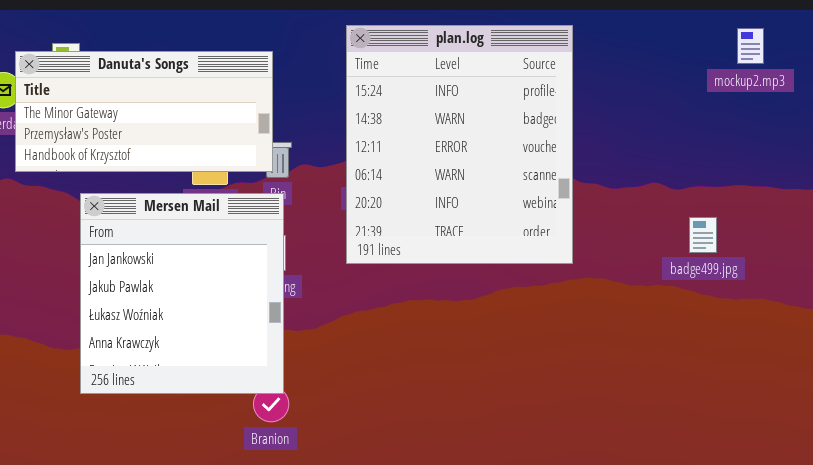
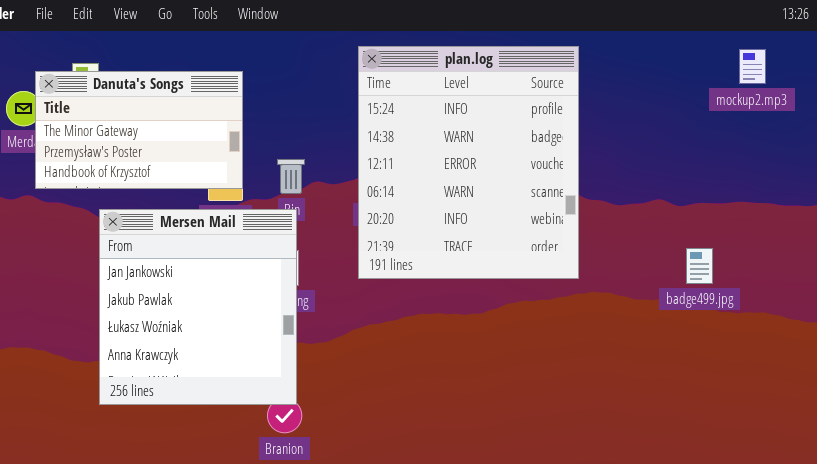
Danuta's Songs: [15,51,273,172] -> [35,71,243,189], resized
badge499.jpg: [689,217,717,253] -> [686,248,713,284], moved

